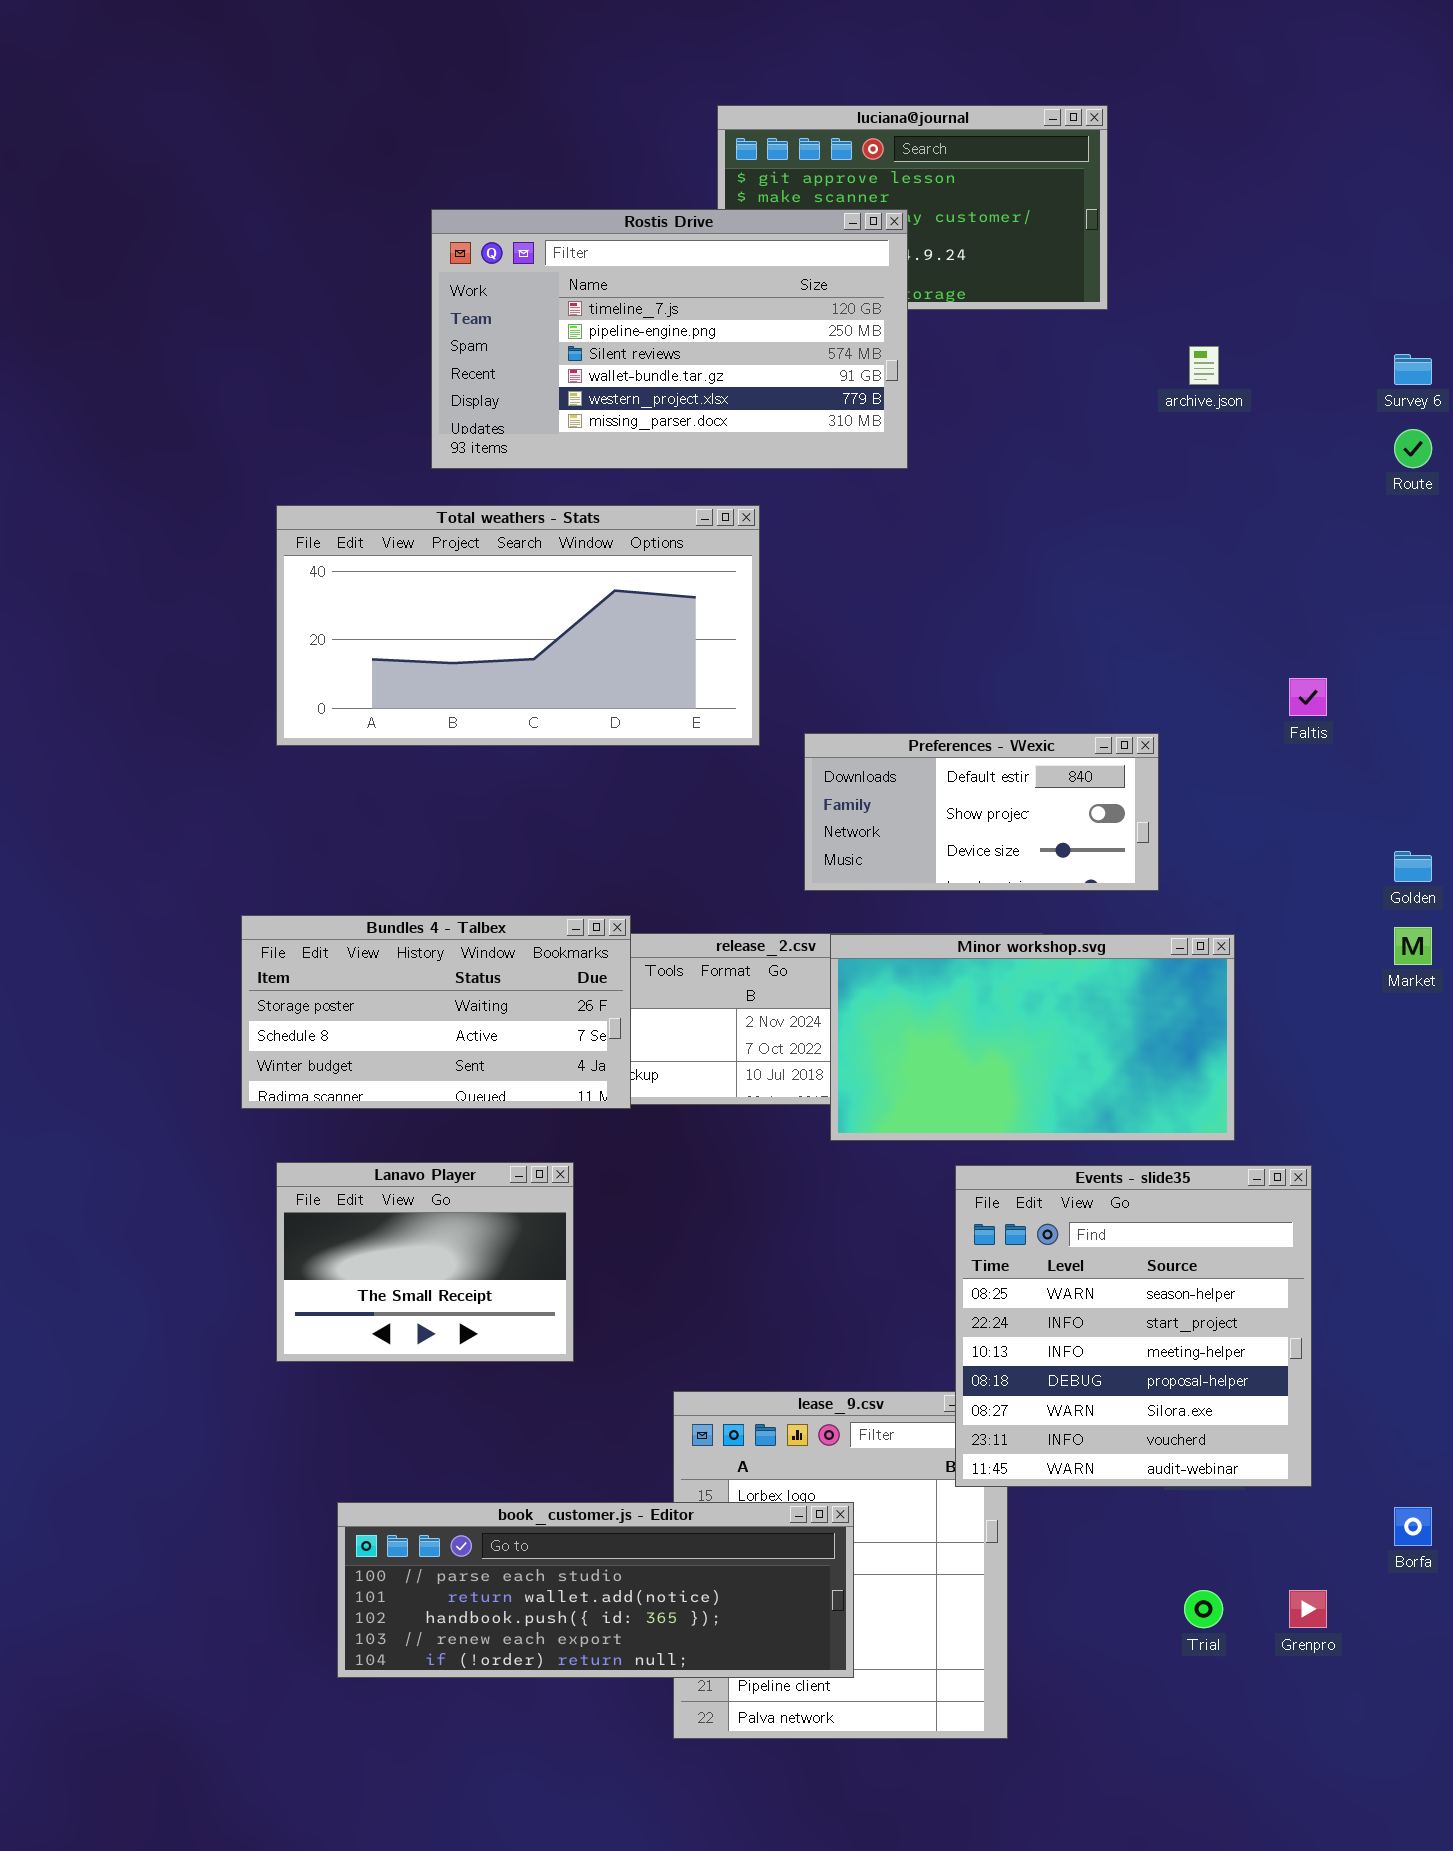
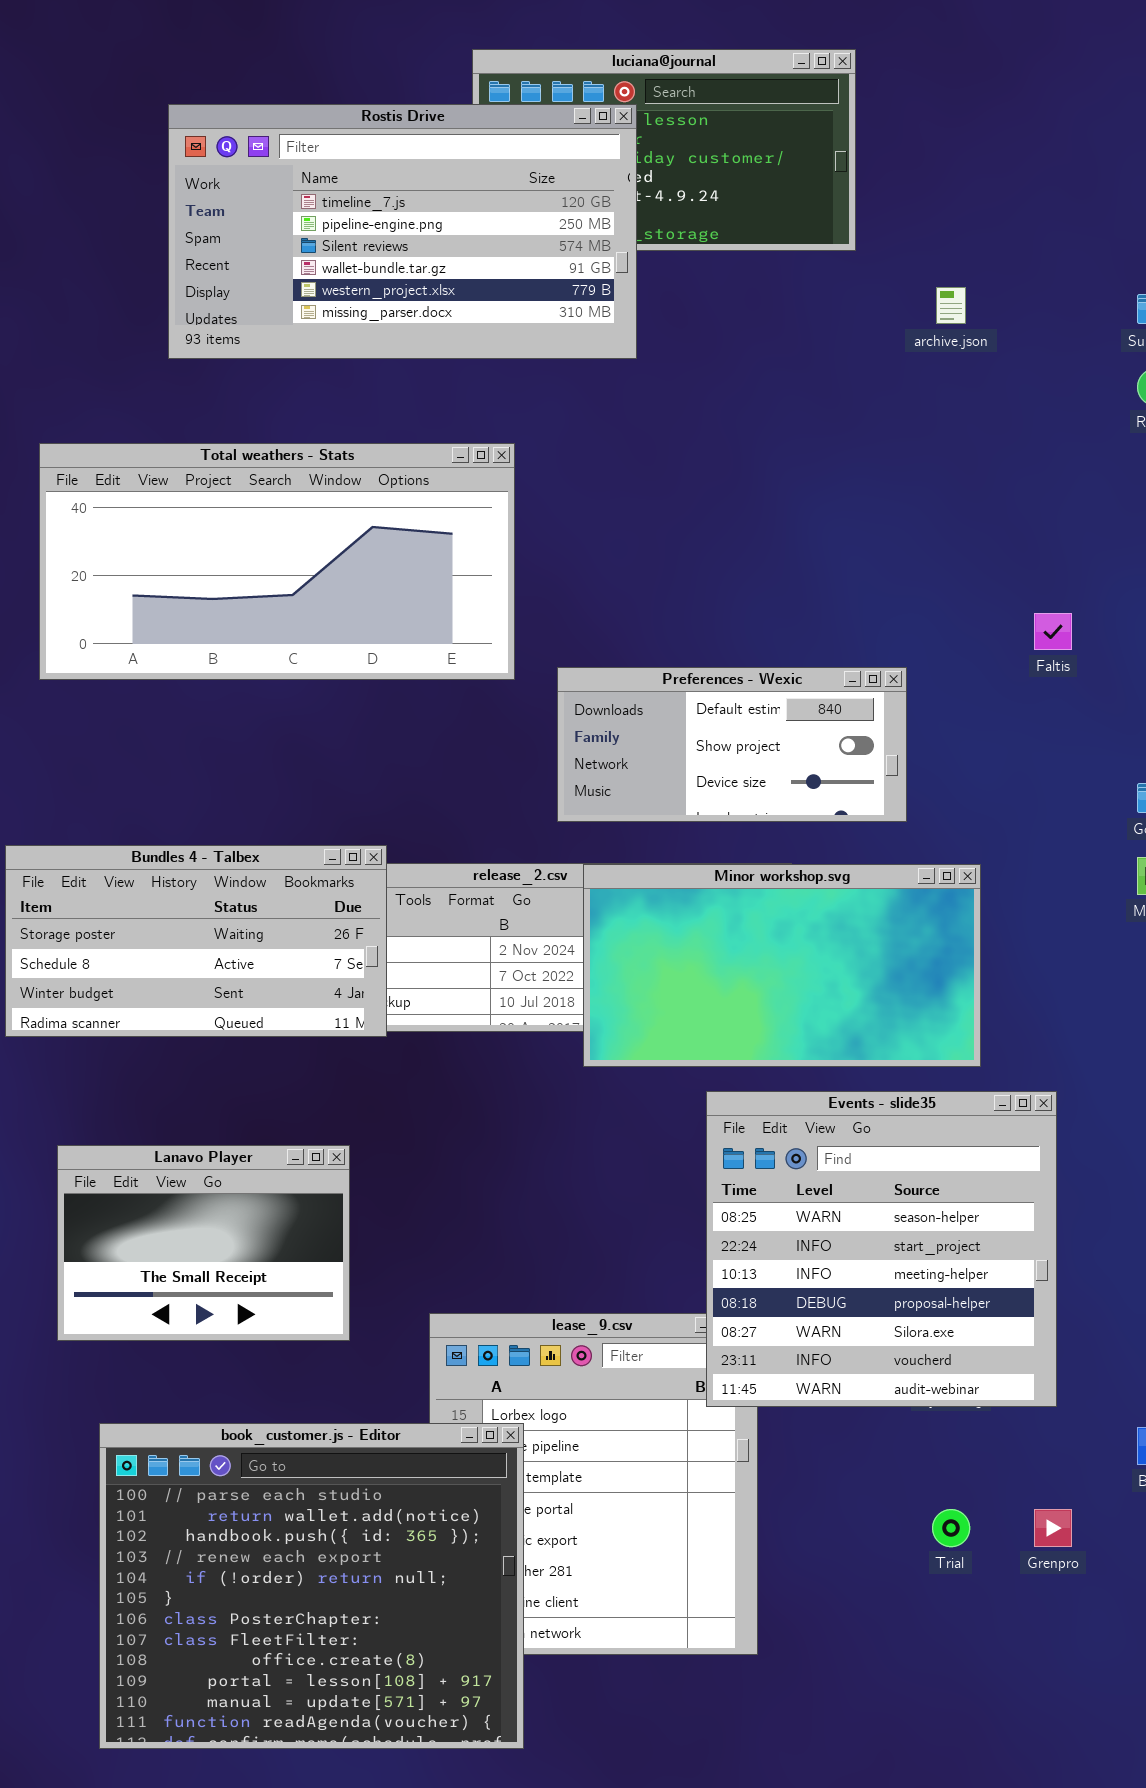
Rostis Drive: [431,209,908,469] -> [168,104,637,359], moved
Lanavo Player: [276,1162,574,1362] -> [57,1145,350,1341], moved
book_customer.js - Editor: [337,1502,854,1678] -> [99,1423,524,1749], resized

